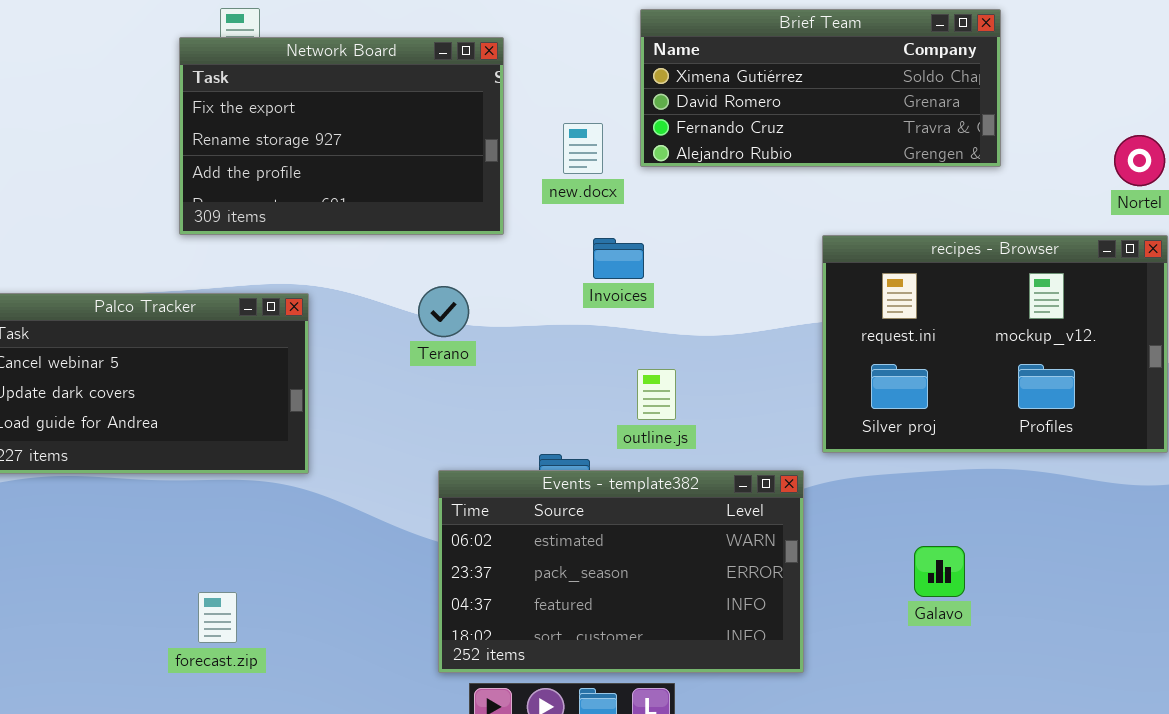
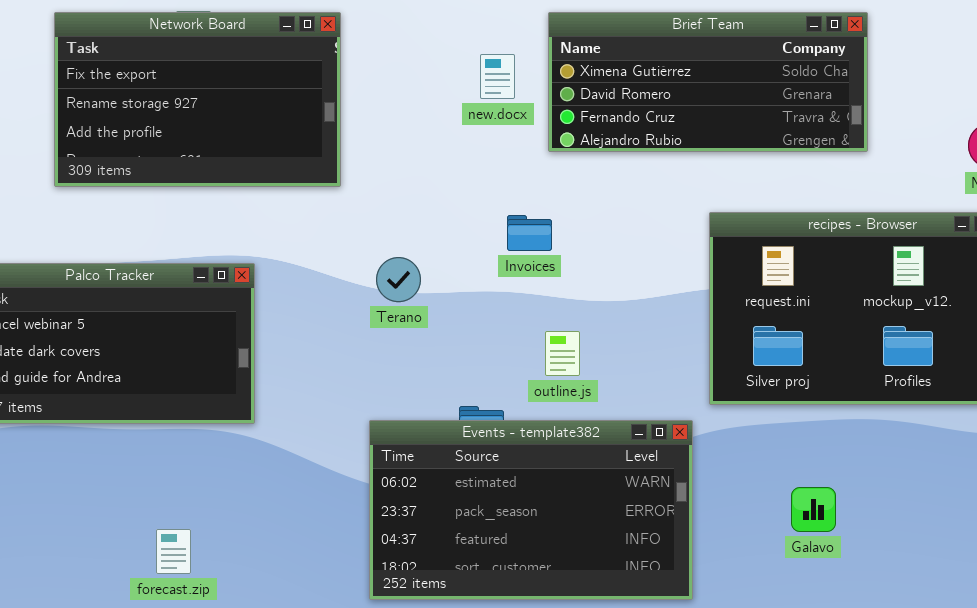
Network Board: [179,37,504,235] -> [54,12,341,187], moved
new.docx: [563,123,603,174] -> [480,54,515,99], moved
Terano: [418,286,469,337] -> [376,257,421,302], moved

